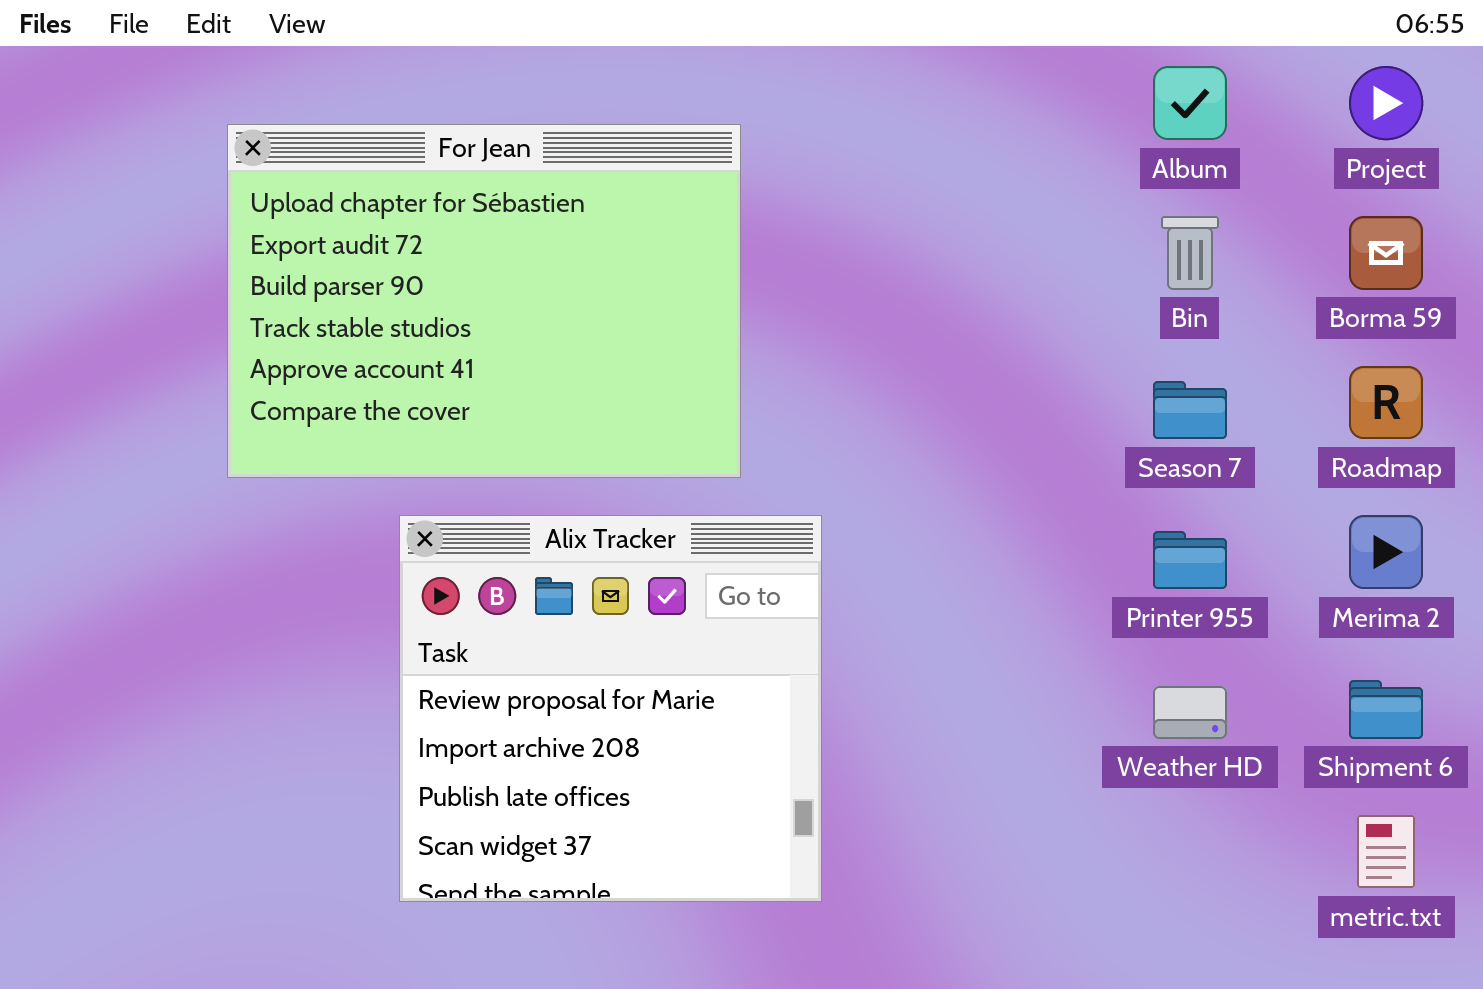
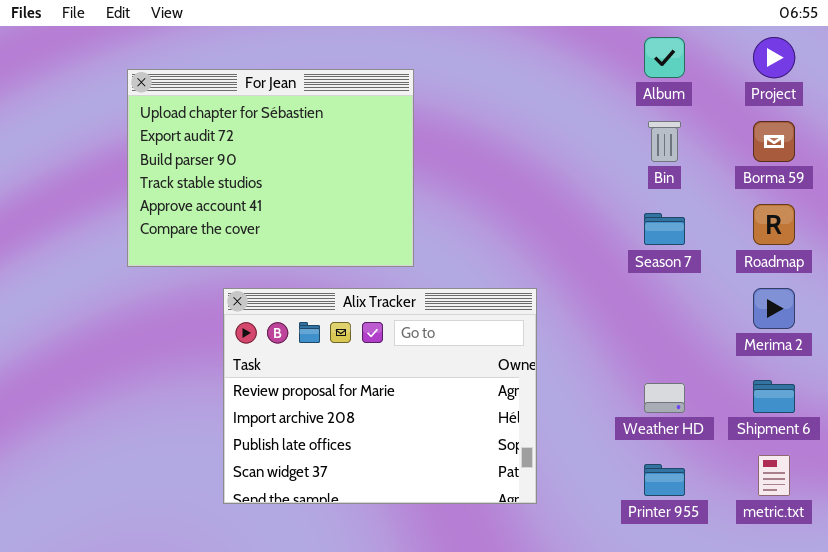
Alix Tracker: [399,515,822,902] -> [223,288,537,504], resized
Printer 955: [1153,531,1227,589] -> [644,464,685,496], moved

